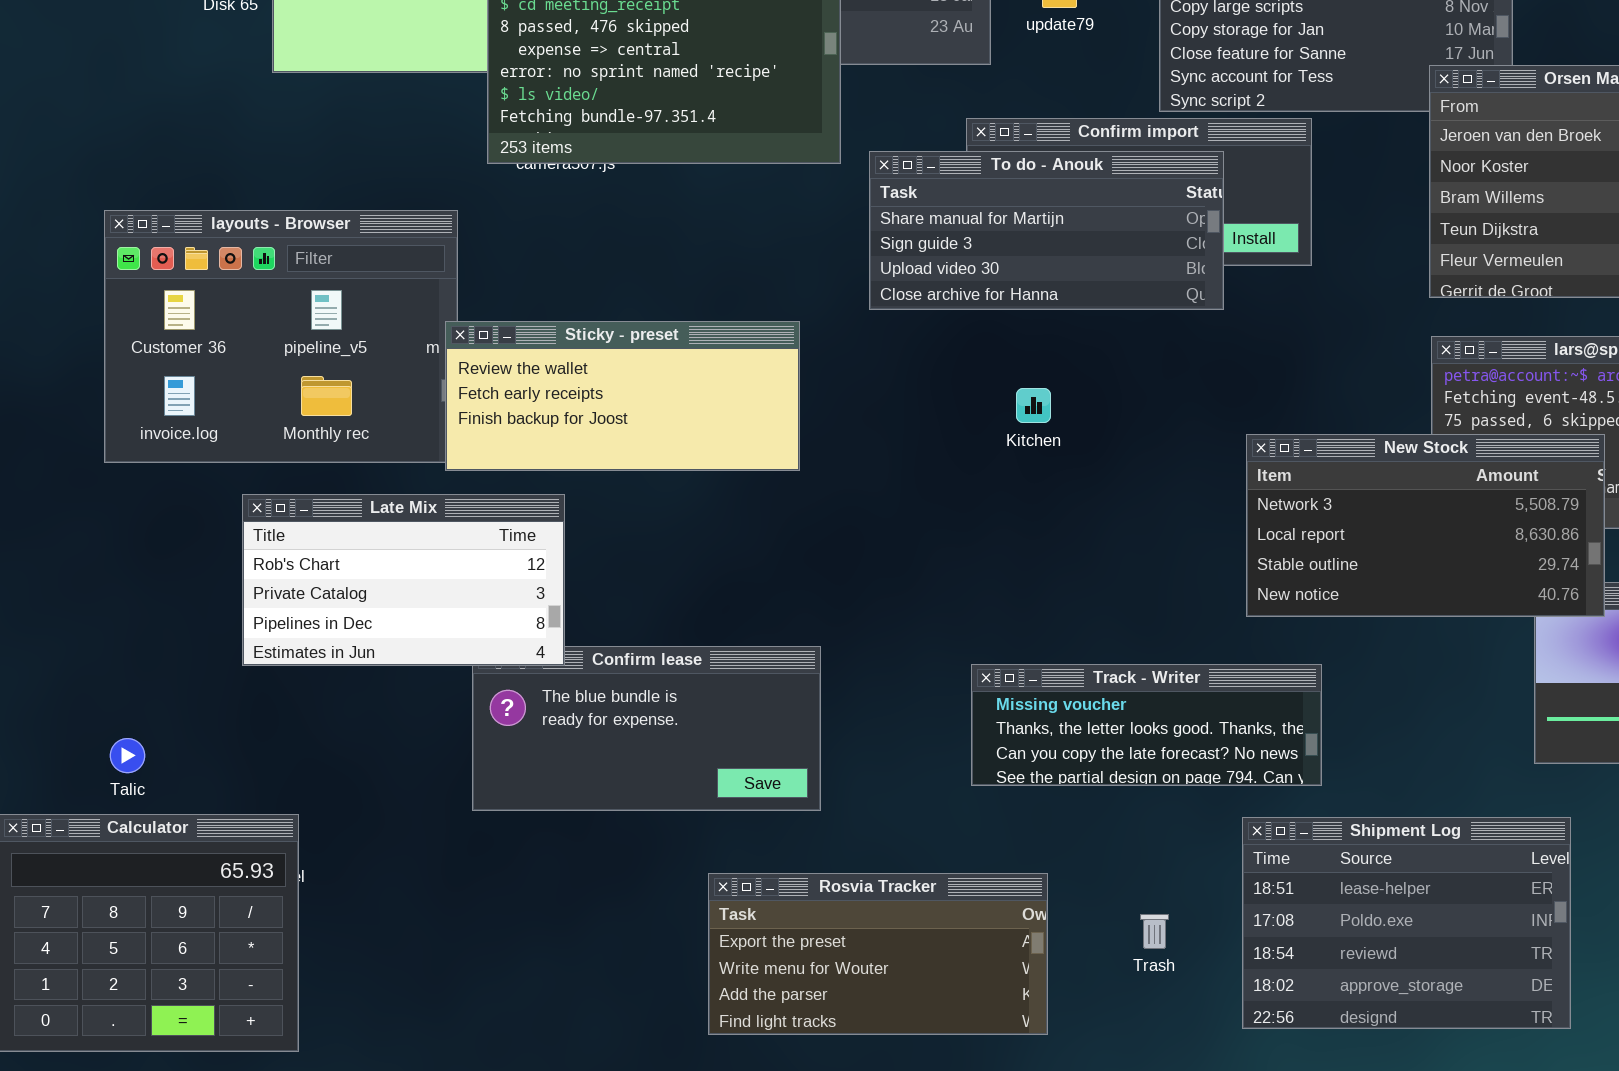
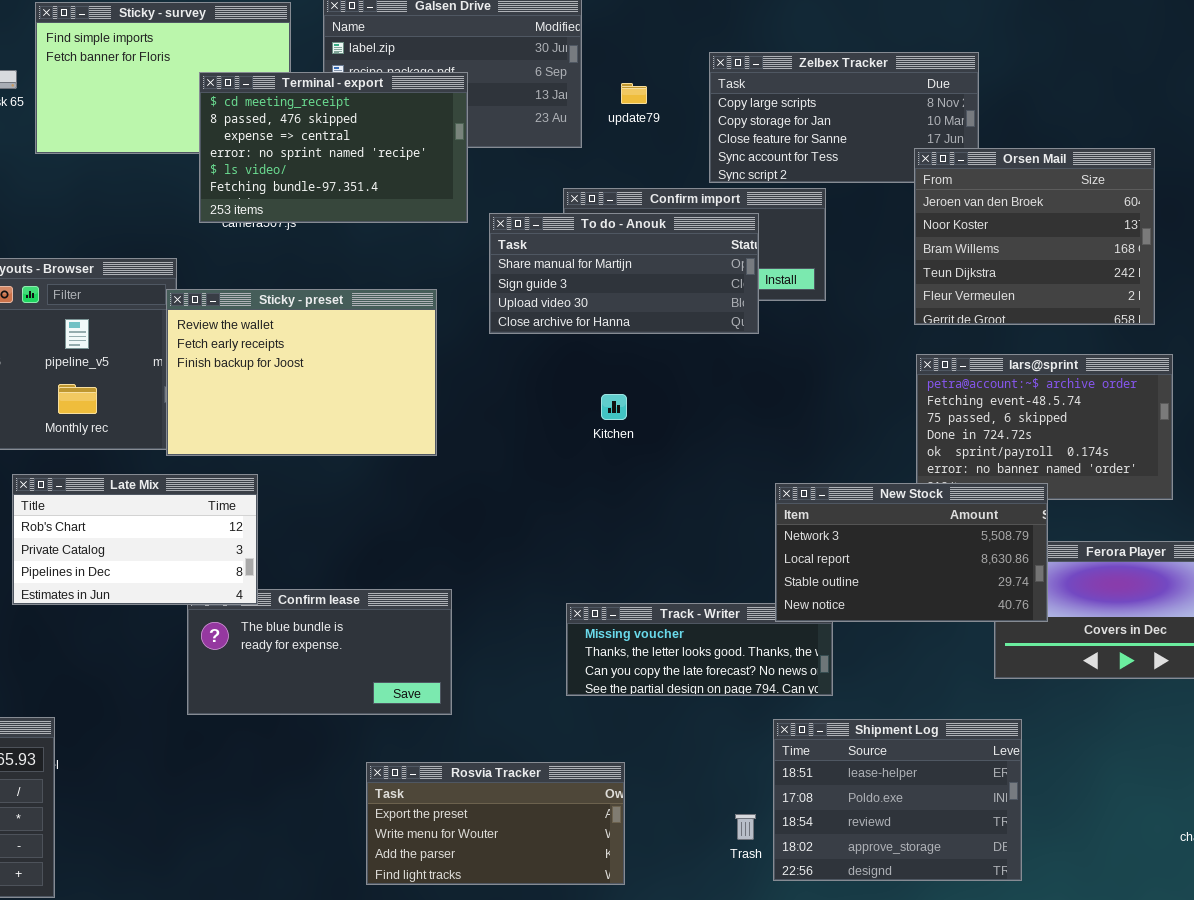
Sticky - preset: [445,321,800,471] -> [166,289,437,456], resized
New Stock: [1246,434,1605,617] -> [775,483,1048,622], moved
Trash: [1140,914,1169,949] -> [735,814,756,840], moved

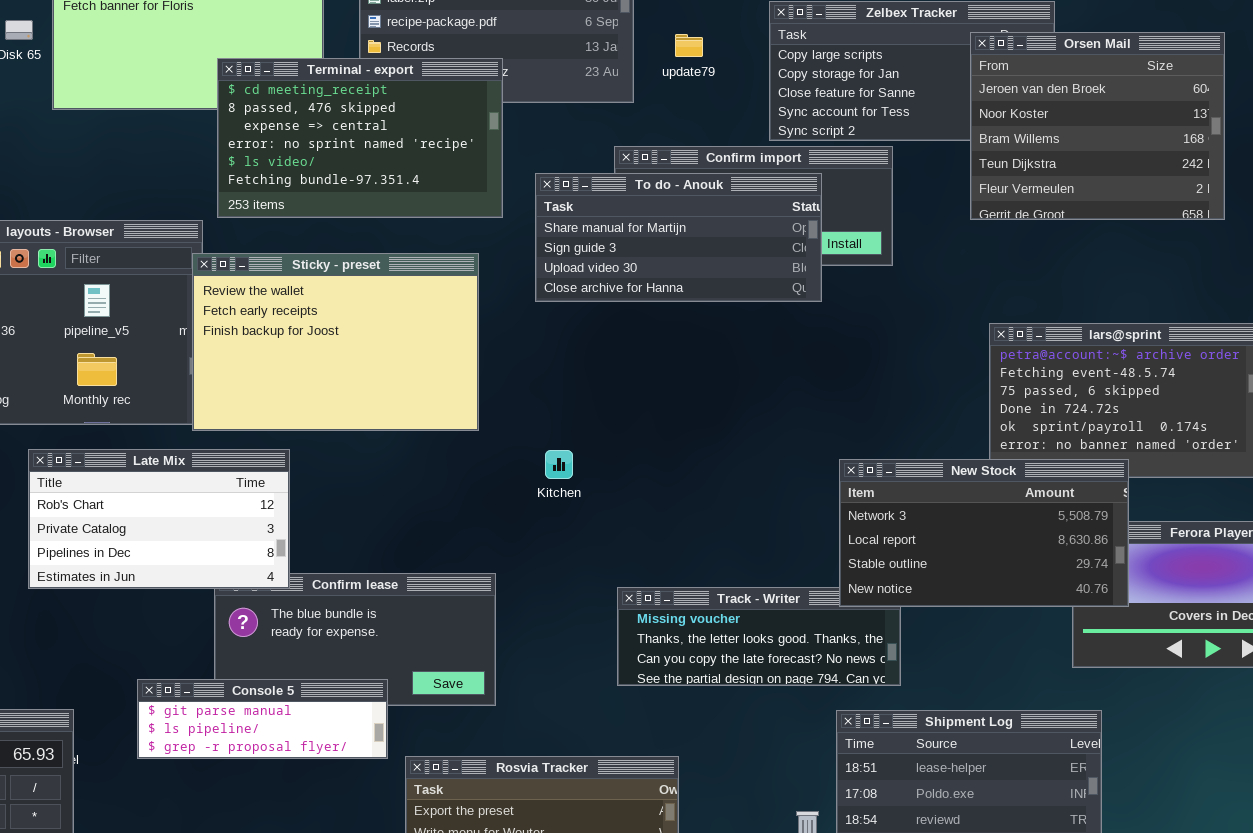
Terminal - export: [199,72,468,223] -> [217,58,503,218], moved
Orsen Mail: [914,148,1155,325] -> [970,32,1225,220], moved
Kitchen: [601,394,627,420] -> [545,450,573,479], moved
Console 5: none -> [137,679,388,759], opened

